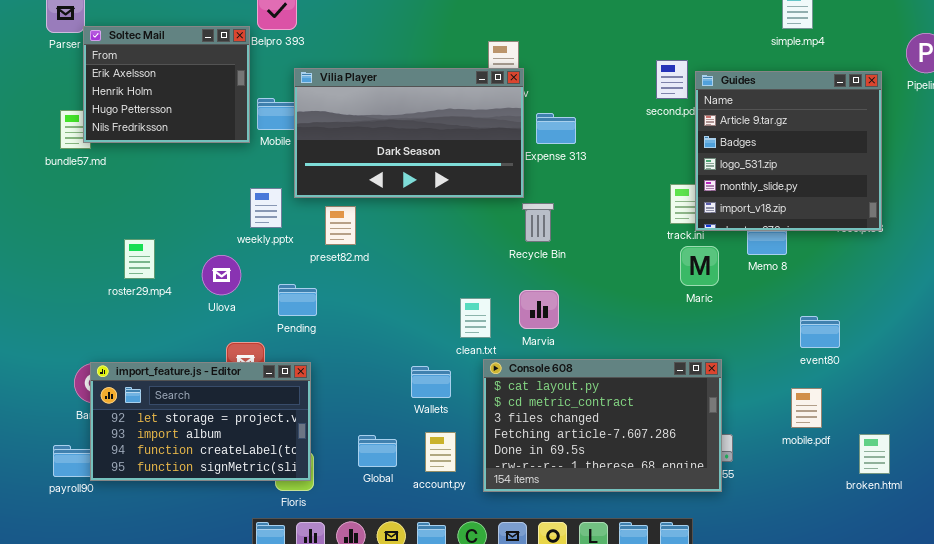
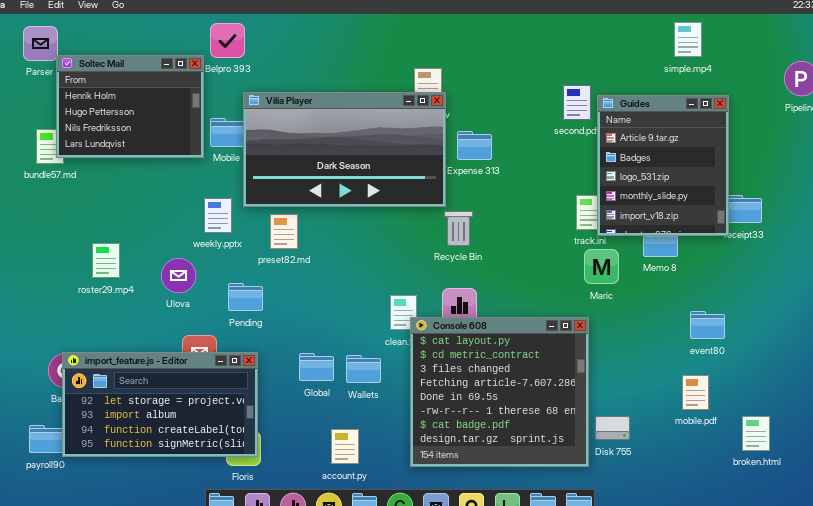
Soltec Mail: [83,26,250,143] -> [56,55,204,158], scrolled down 1 row
Guides: [695,71,882,231] -> [597,95,729,236], resized
Console 608: [483,359,722,492] -> [410,317,589,467], resized
account.py: [425,432,456,472] -> [331,429,359,464], moved
Global: [358,435,397,467] -> [299,353,334,381], moved

